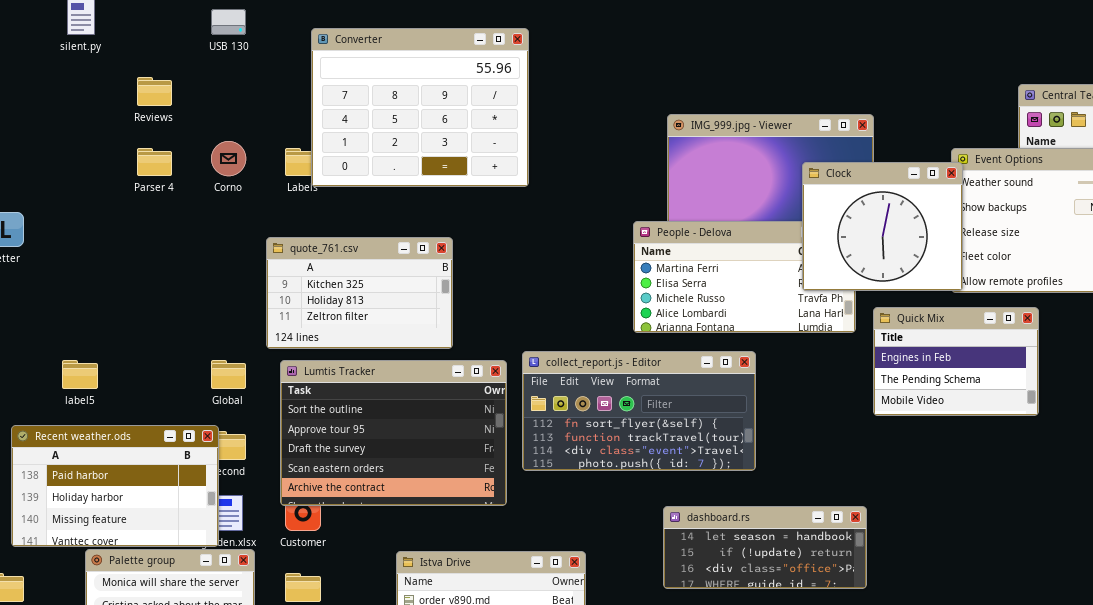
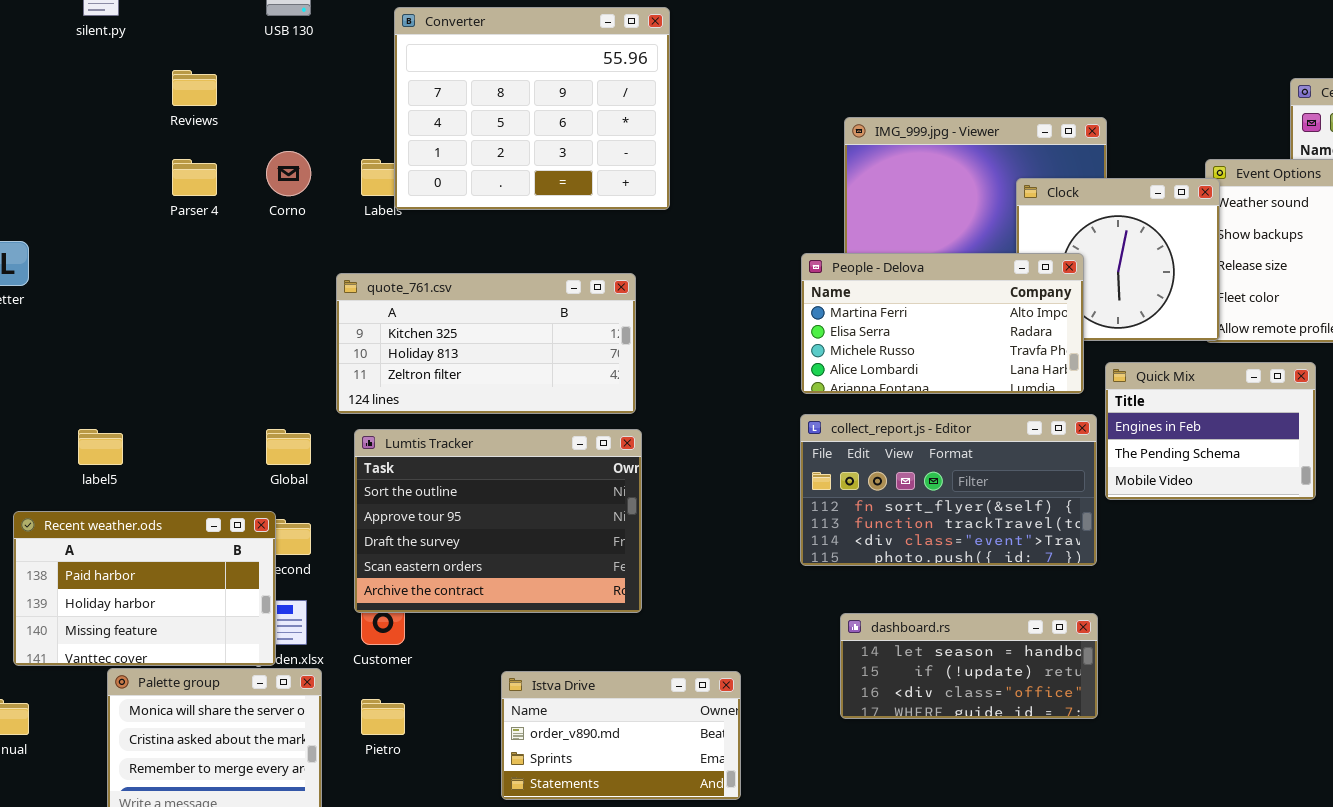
People - Delova: [633,221,856,333] -> [801,253,1084,394], raised
quote_761.csv: [266,237,453,349] -> [336,273,636,414], resized
collect_report.js - Editor: [522,351,756,471] -> [800,414,1097,566], moved

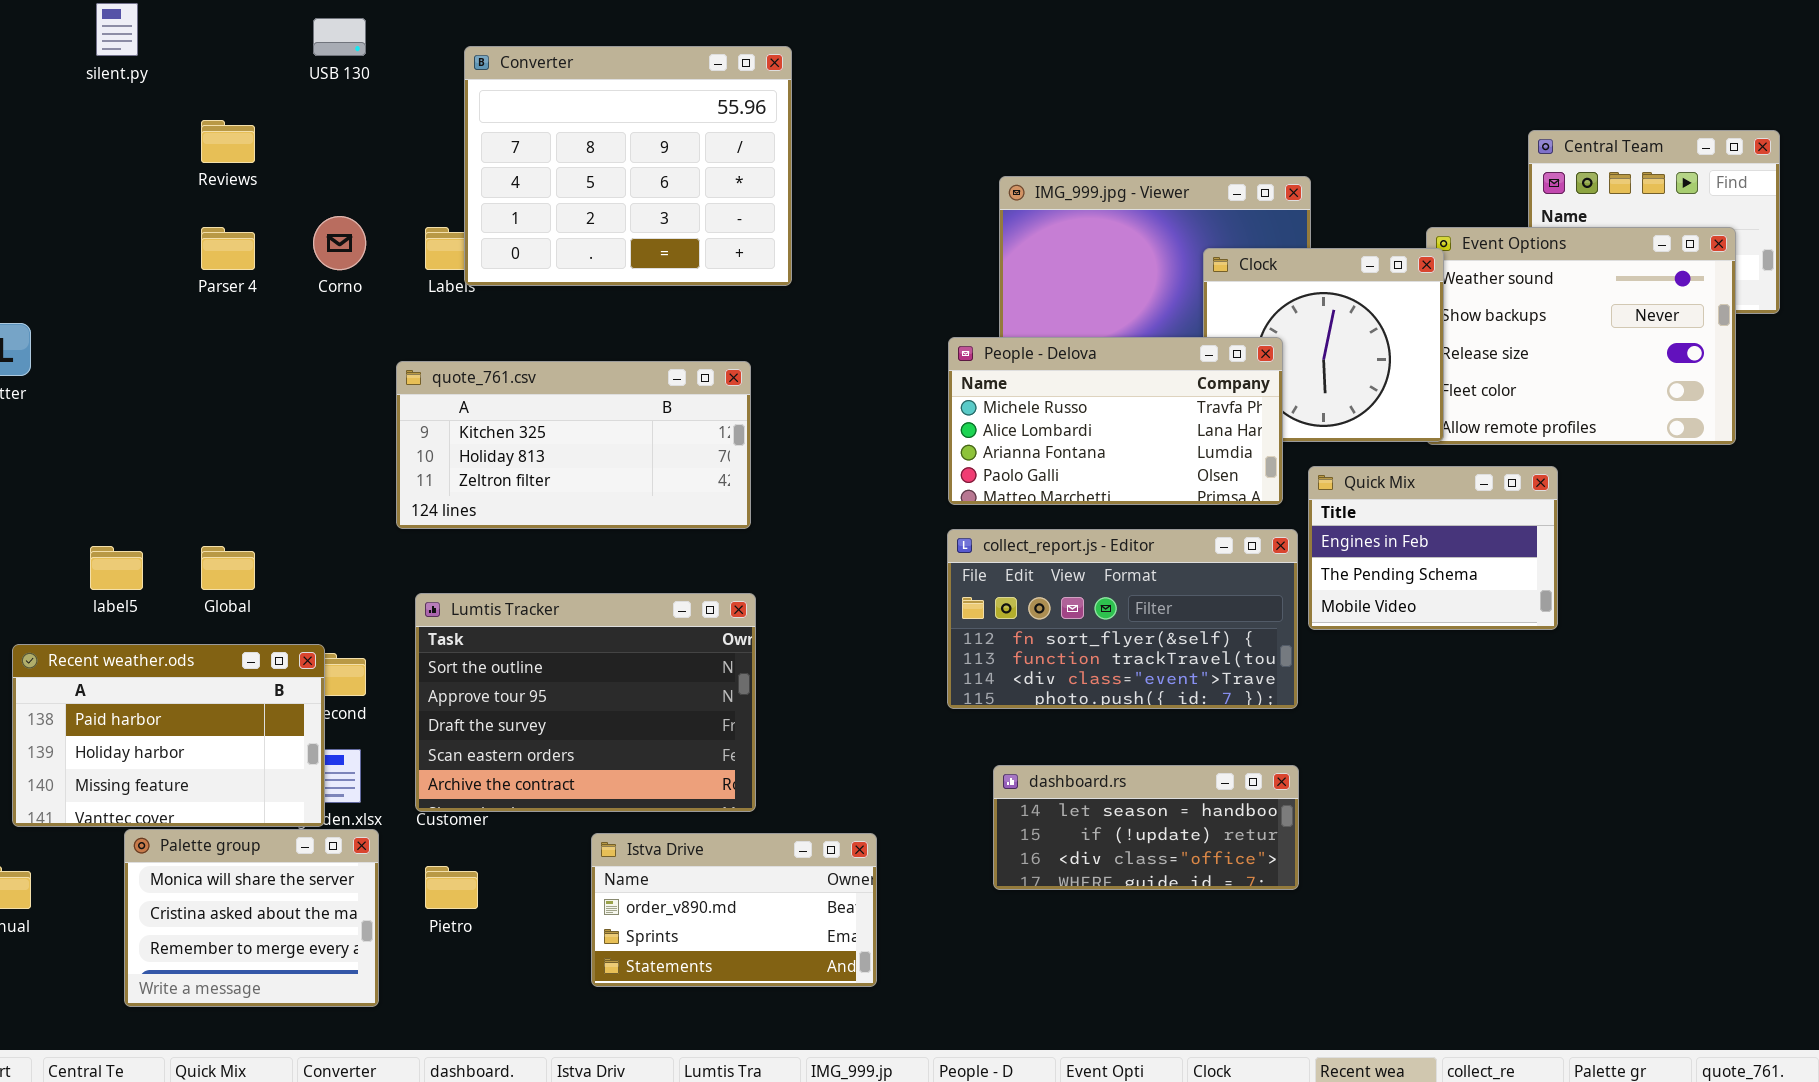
People - Delova: [801,253,1084,394] -> [948,337,1283,505], scrolled down 2 rows
Global: [266,429,311,465] -> [201,546,255,590], moved
Lumtis Tracker: [354,429,642,613] -> [415,593,756,812], moved

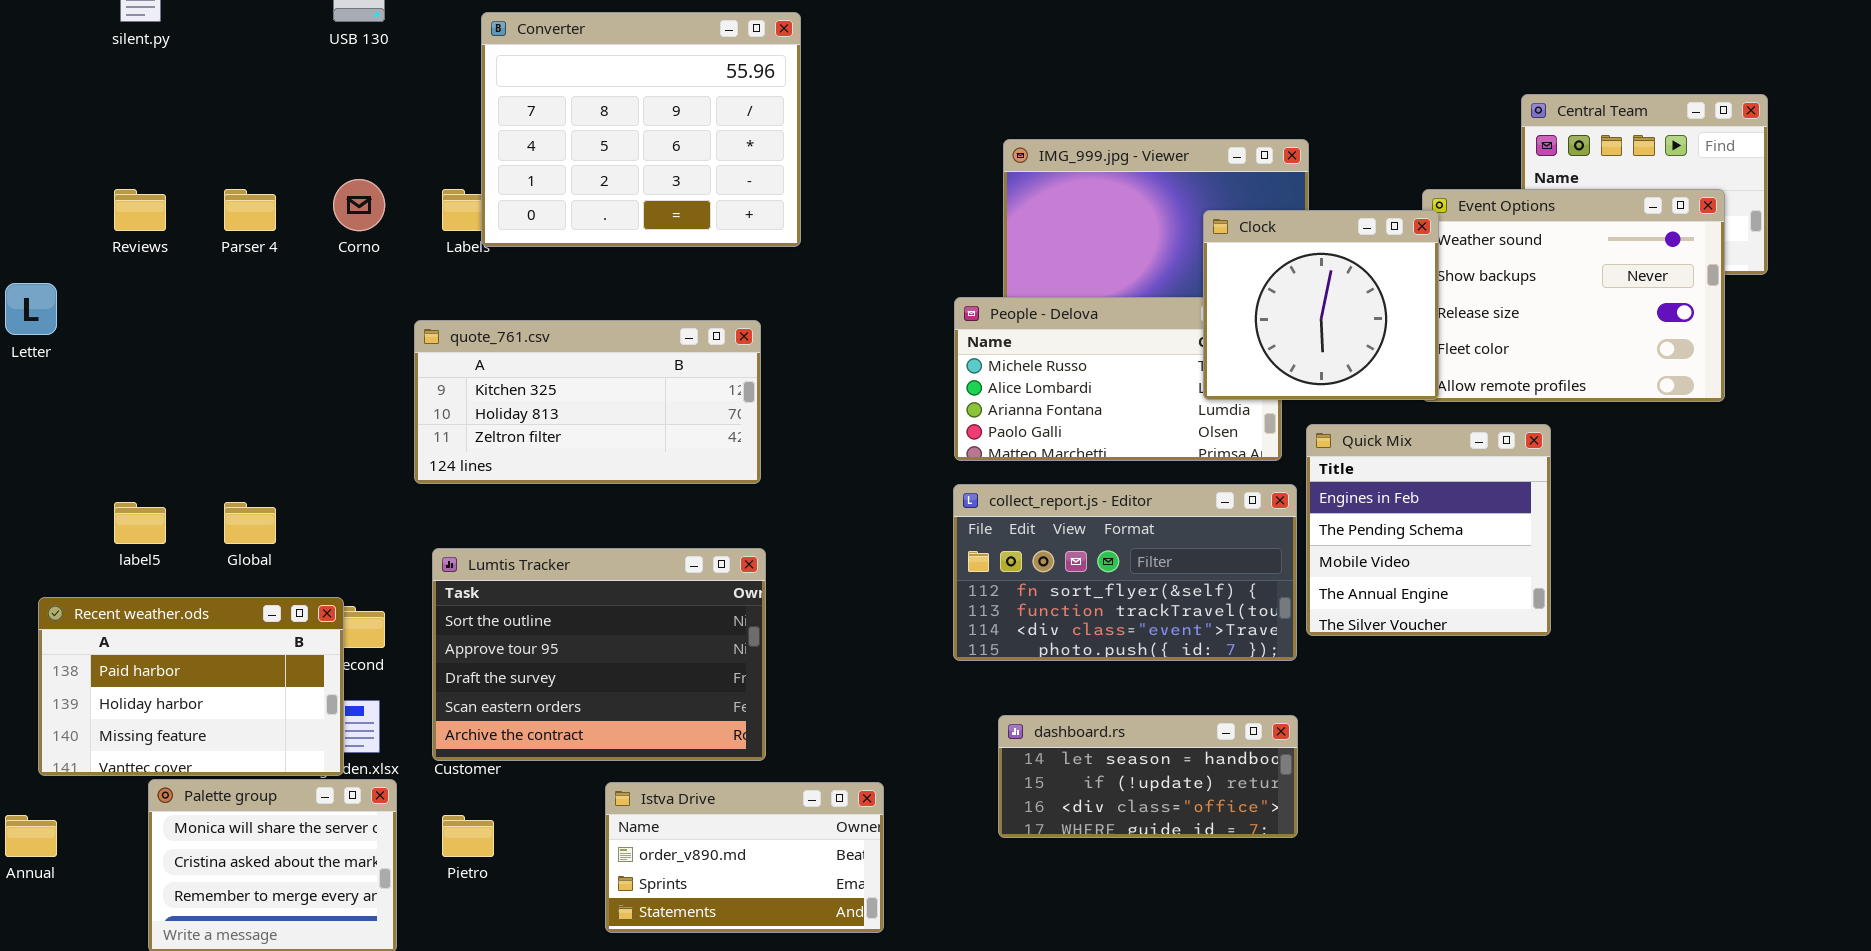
Reviews: [201,120,255,163] -> [114,189,166,231], moved
Clock: [1203,248,1444,442] -> [1203,210,1439,400], raised
Quick Mix: [1308,466,1558,630] -> [1306,424,1551,636], resized

